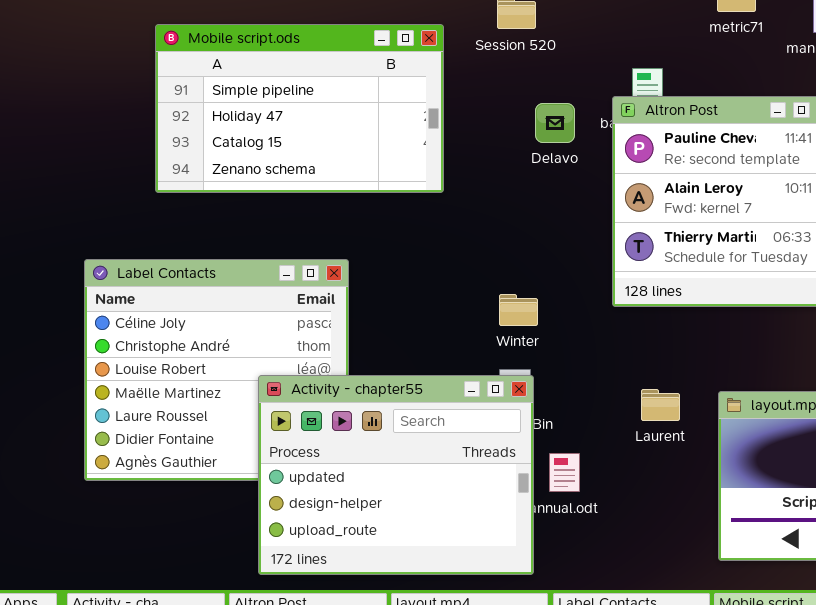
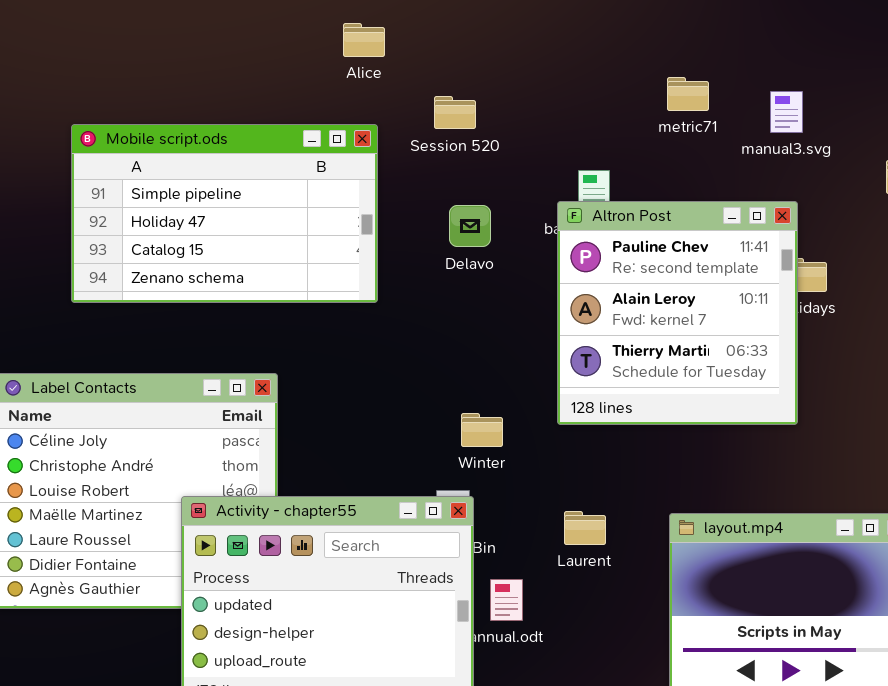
Delavo: [535,103,575,143] -> [449,205,491,247], moved
Winter: [499,294,538,326] -> [461,413,503,447], moved
Laurent: [641,389,680,421] -> [564,511,606,545], moved

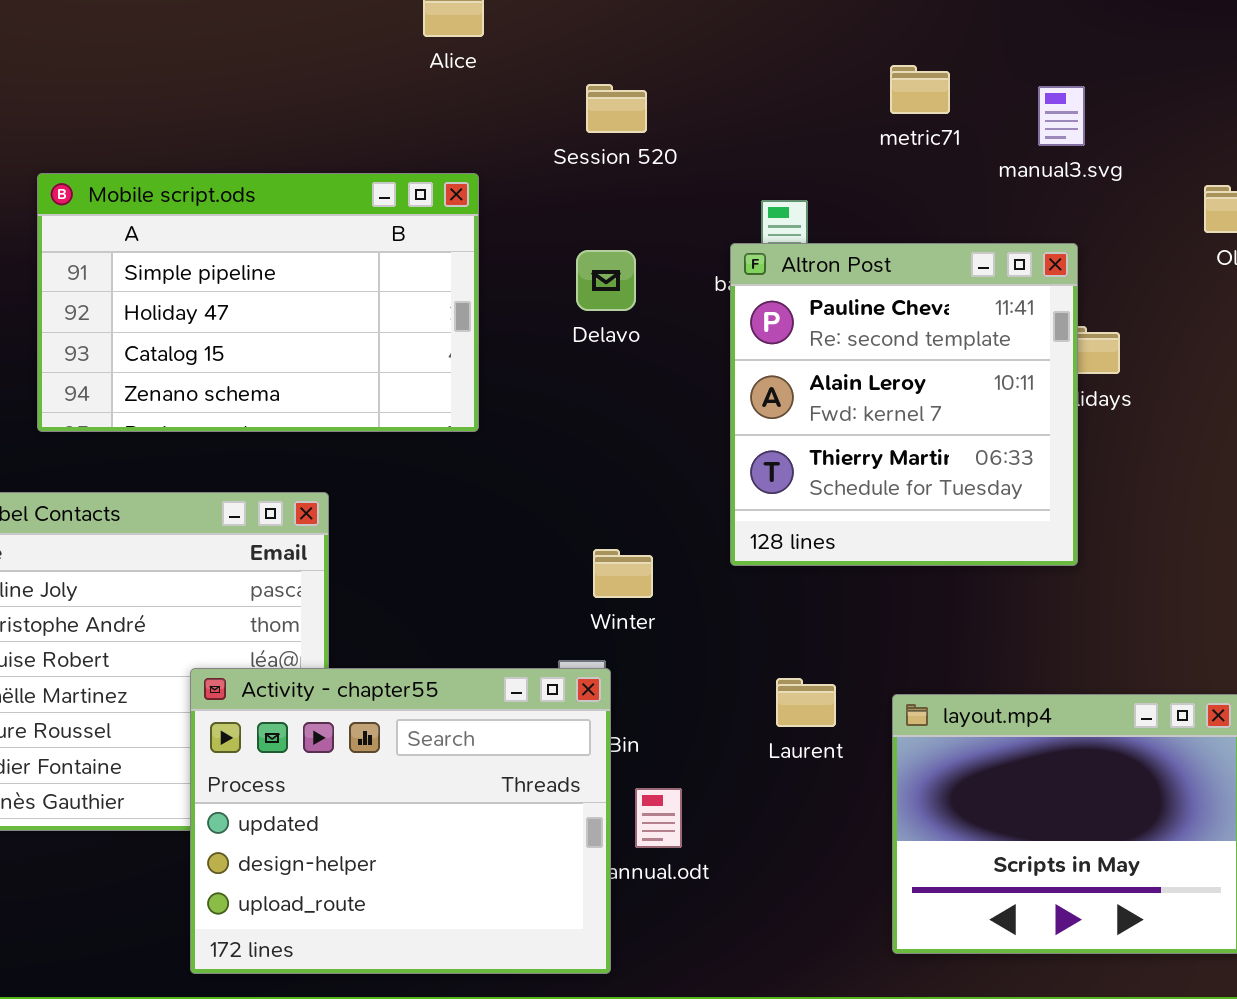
Session 520: [434,96,476,129] -> [586,84,647,133], moved
Mobile script.ods: [71,124,378,303] -> [37,173,479,432], moved
Laurent: [564,511,606,545] -> [776,678,836,727], moved

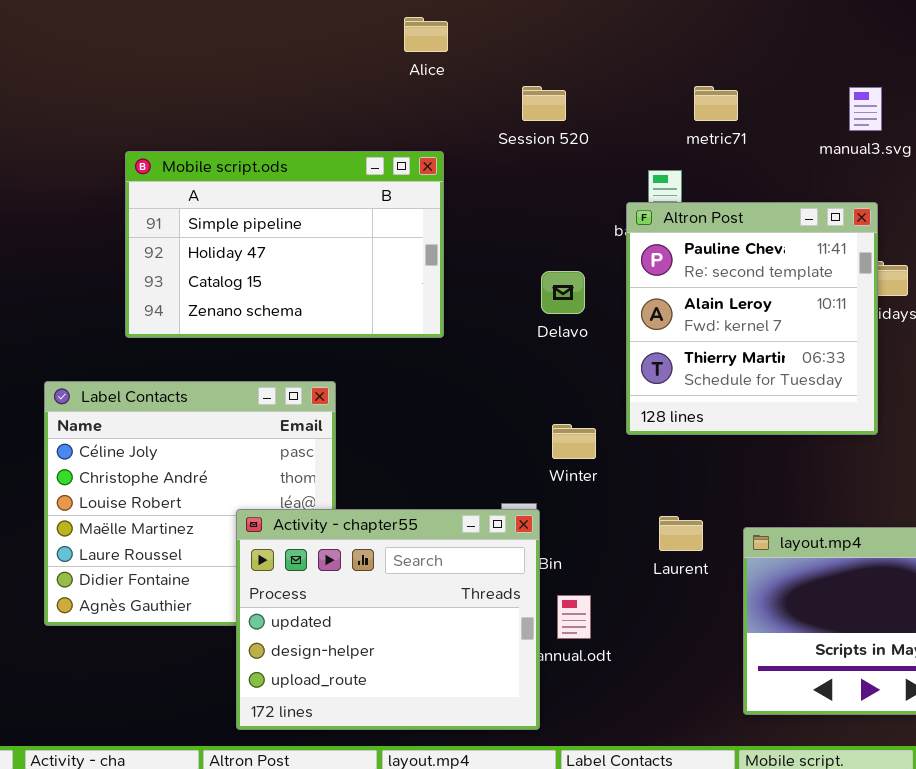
metric71: [890,65,950,114] -> [694,86,738,121], moved
Delavo: [576,250,636,311] -> [541,271,585,314], moved
Winter: [593,549,653,598] -> [552,424,596,459], moved

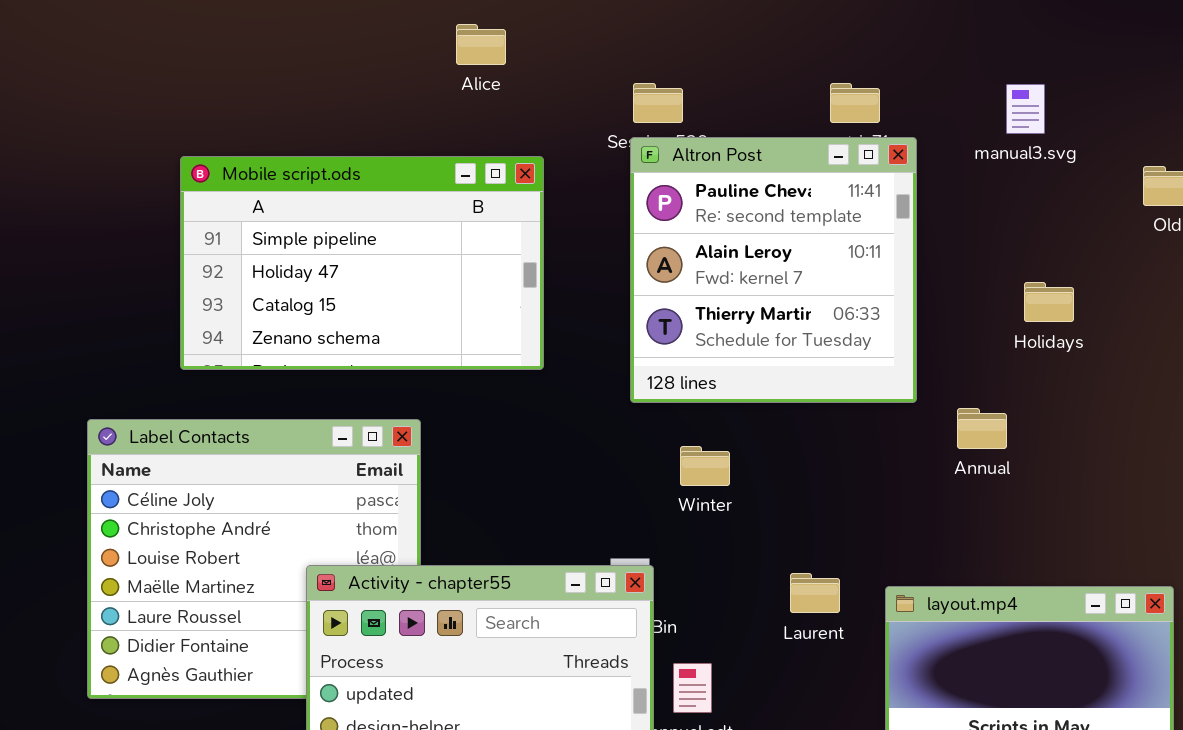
Alice: [404,17,448,52] -> [456,24,506,65], moved
Altron Post: [626,202,878,435] -> [630,137,917,403], moved
Winter: [552,424,596,459] -> [680,446,730,486], moved

